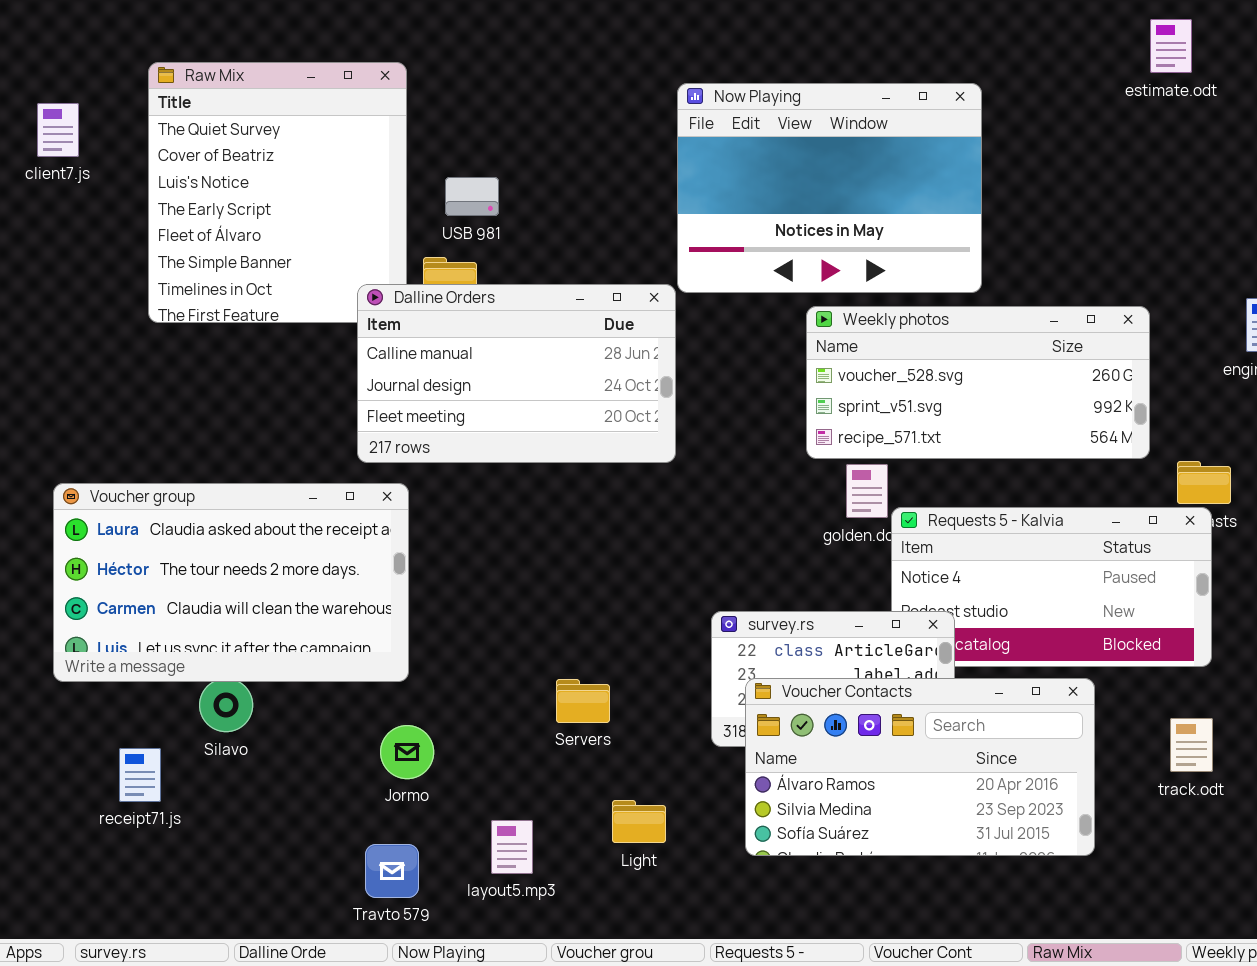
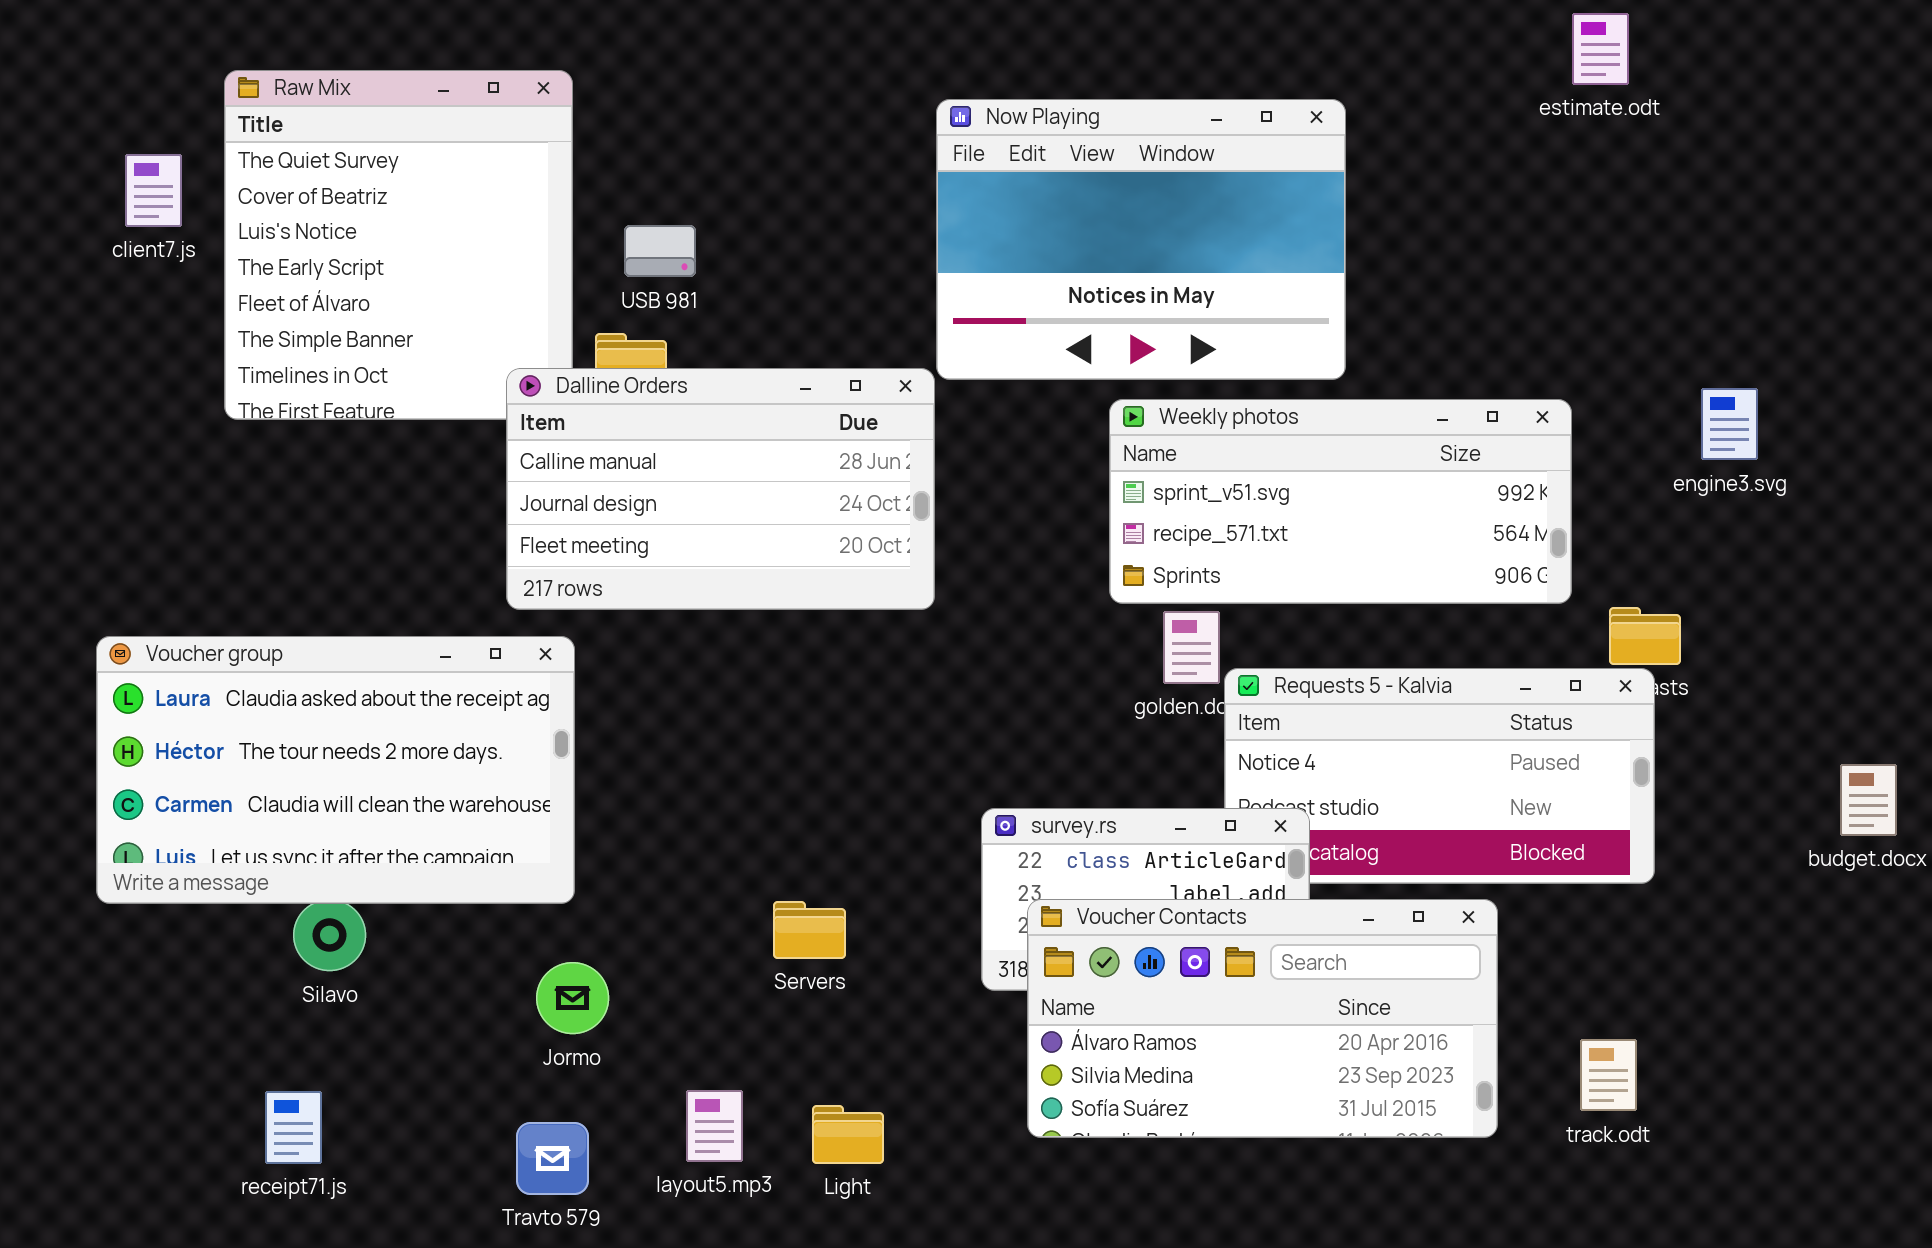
client7.js: [37,103,79,157] -> [125,154,182,227], moved
Weekly photos: [806,306,1150,459] -> [1109,399,1572,604], scrolled down 1 row
track.odt: [1170,718,1213,772] -> [1580,1039,1637,1111], moved
receipt71.js: [119,748,161,802] -> [265,1091,322,1164], moved
Light: [612,800,666,843] -> [812,1105,884,1164], moved

